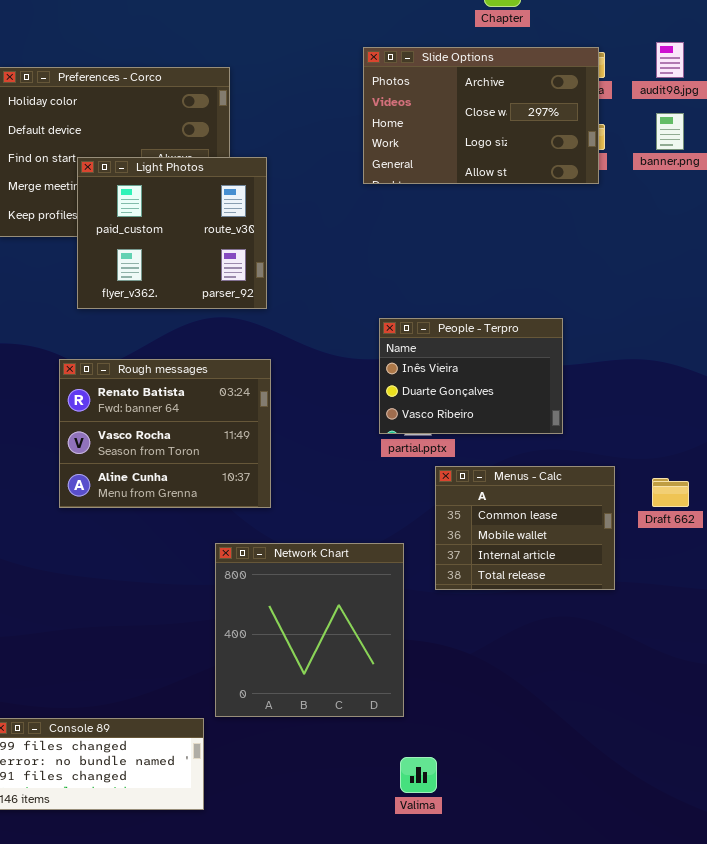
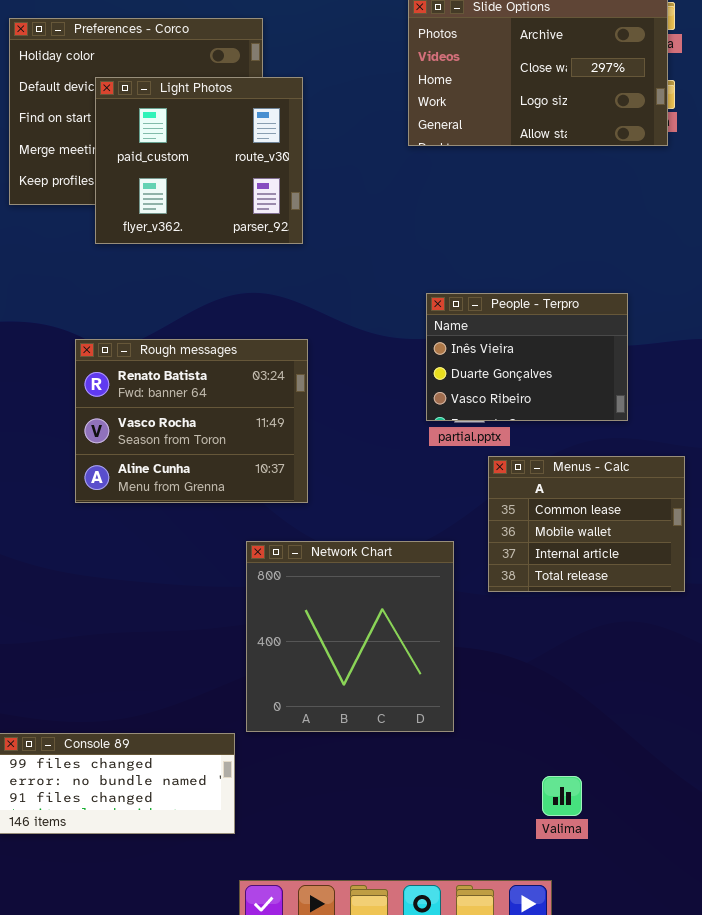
Light Photos: [77,157,267,309] -> [95,77,303,244], moved
Valima: [400,757,437,793] -> [542,776,582,816], moved

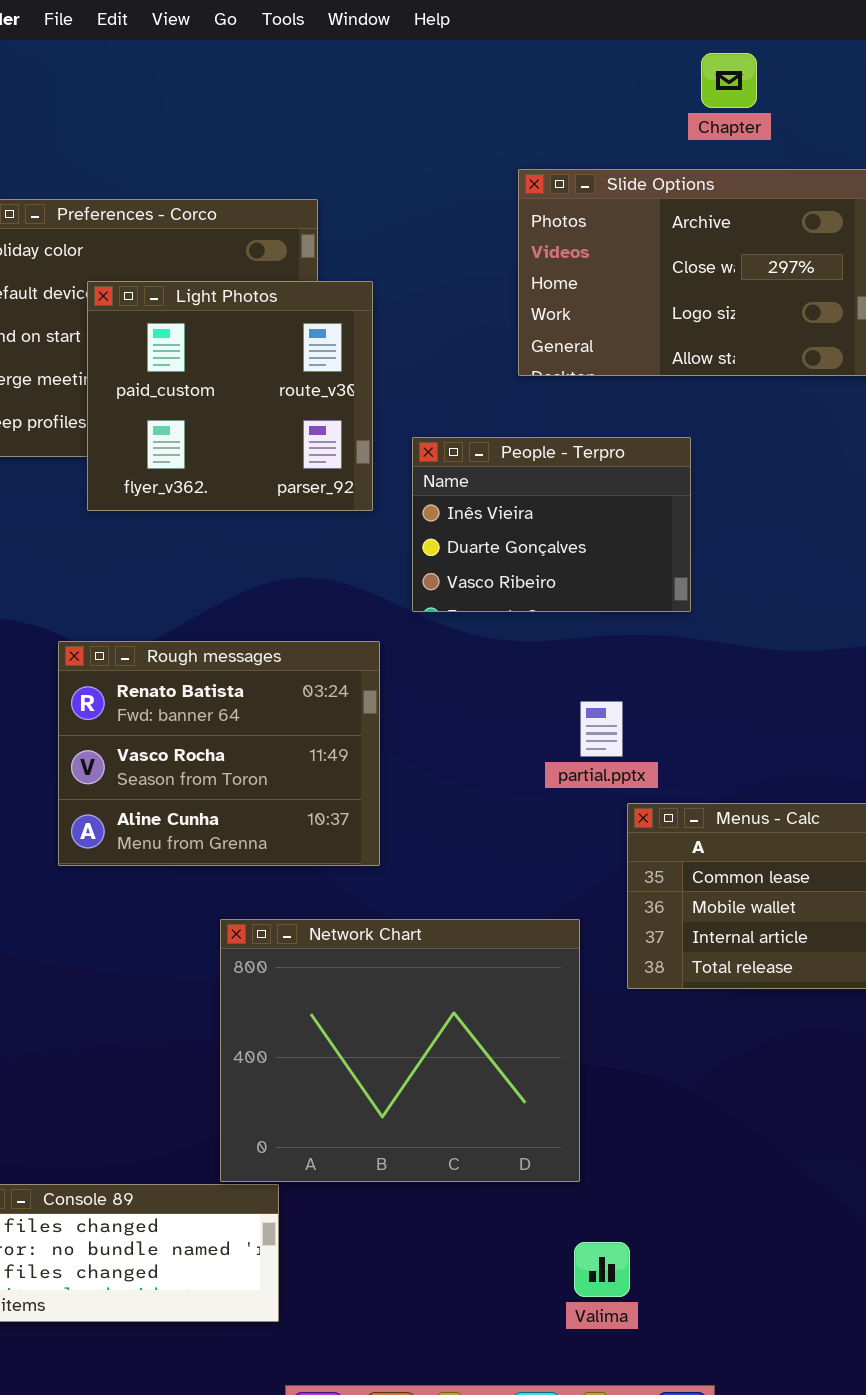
People - Terpro: [426,293,628,421] -> [412,437,691,612], moved
Network Chart: [246,541,454,732] -> [220,919,580,1182], resized
Valima: [542,776,582,816] -> [574,1242,630,1297], moved

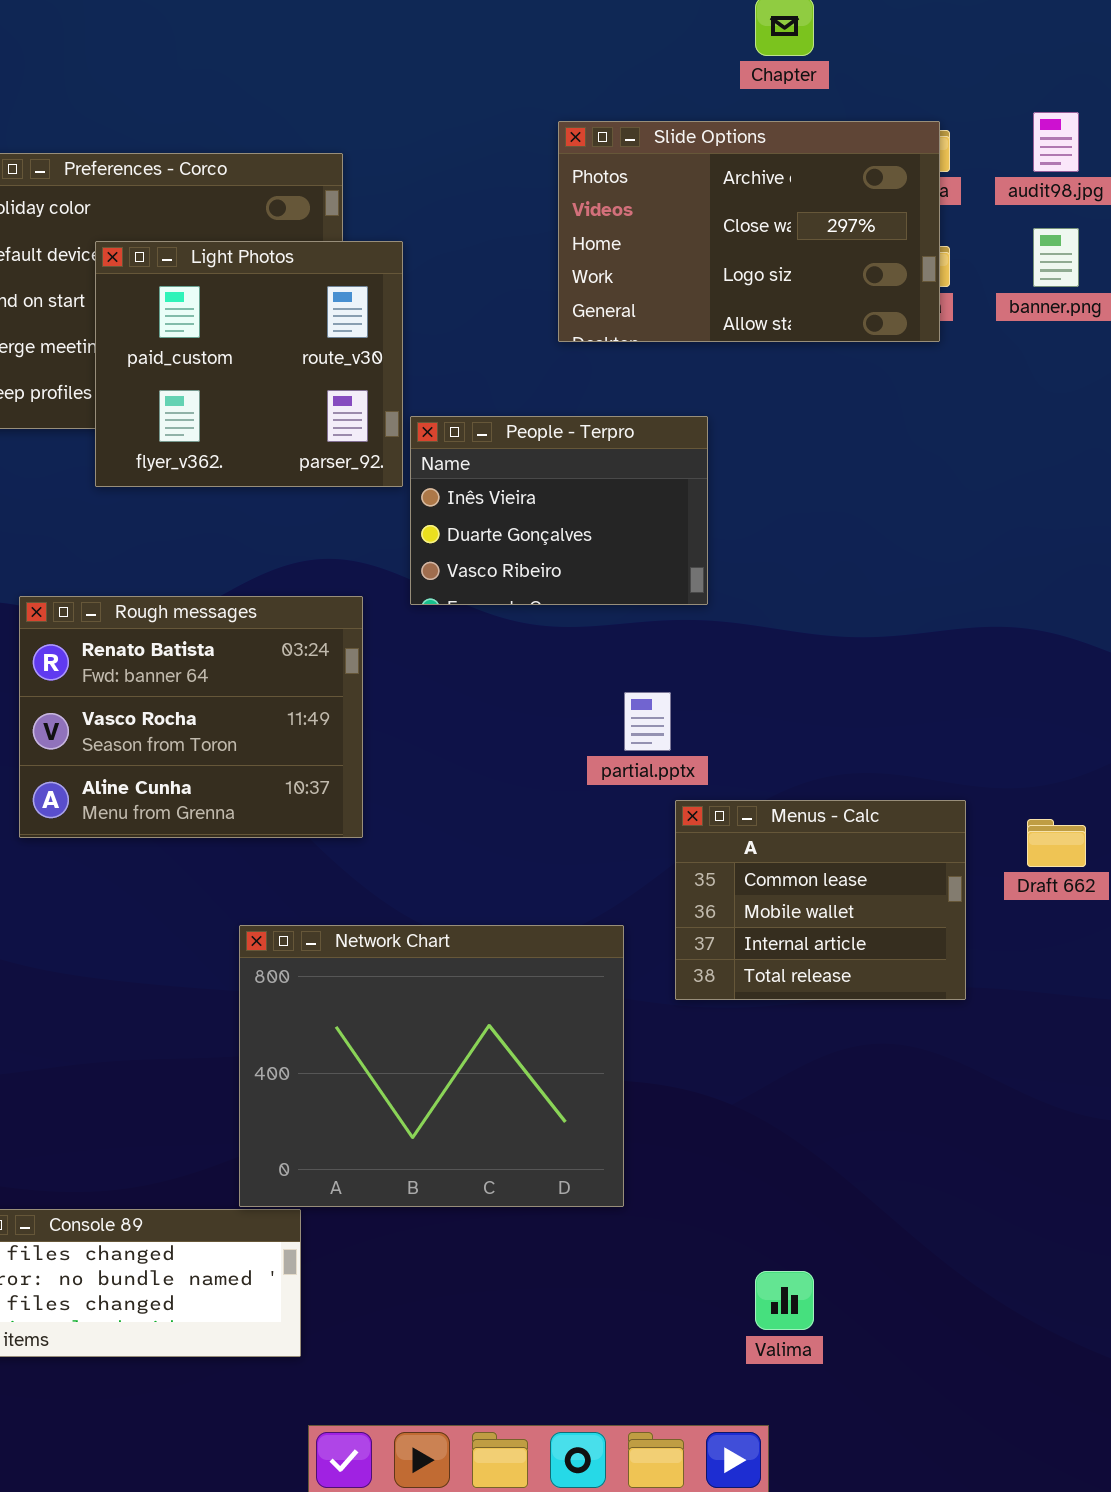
People - Terpro: [412,437,691,612] -> [410,416,708,605], moved
Rough messages: [58,641,380,866] -> [19,596,363,838], moved
Valima: [574,1242,630,1297] -> [755,1271,814,1330], moved

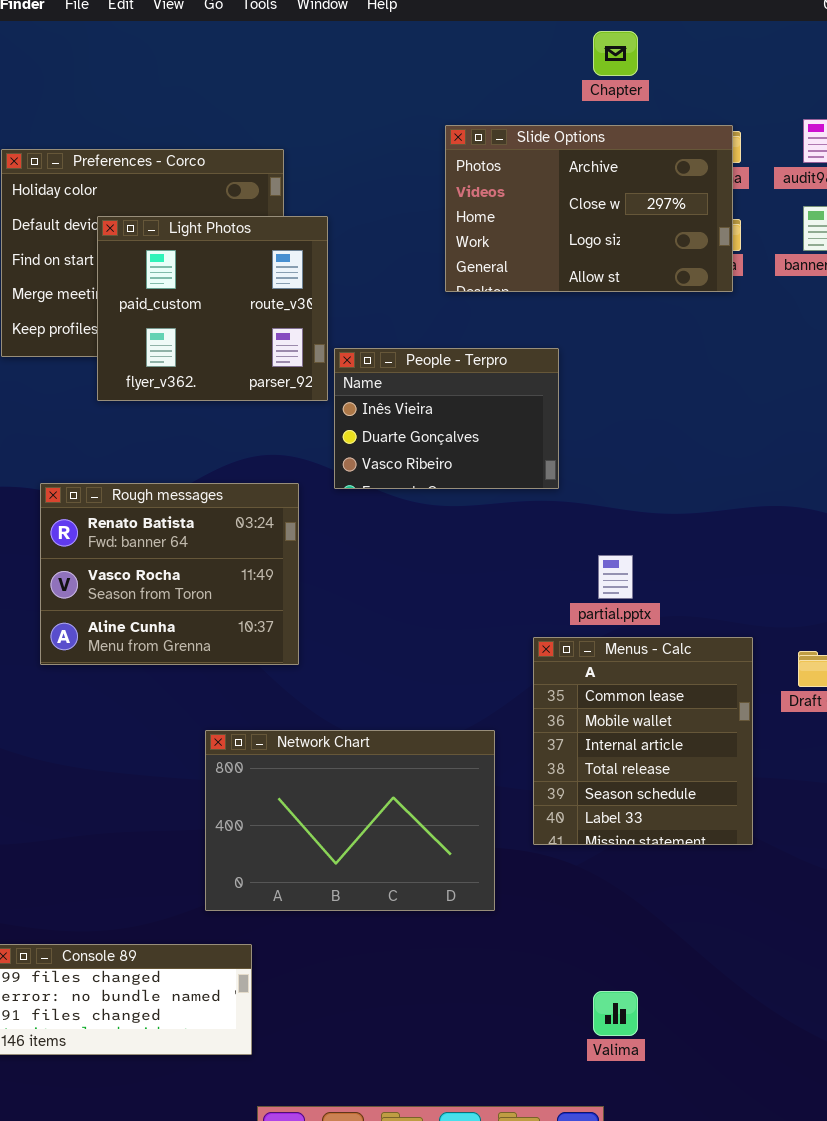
partial.pptx: [624,692,671,751] -> [598,555,633,599], moved
Menus - Calc: [675,800,966,1000] -> [533,637,753,845], resized
Network Chart: [239,925,624,1207] -> [205,730,495,911], resized

